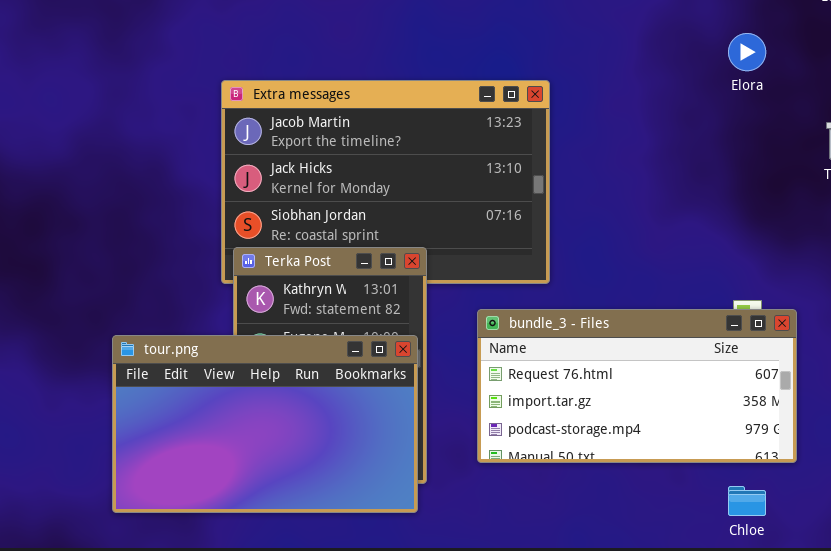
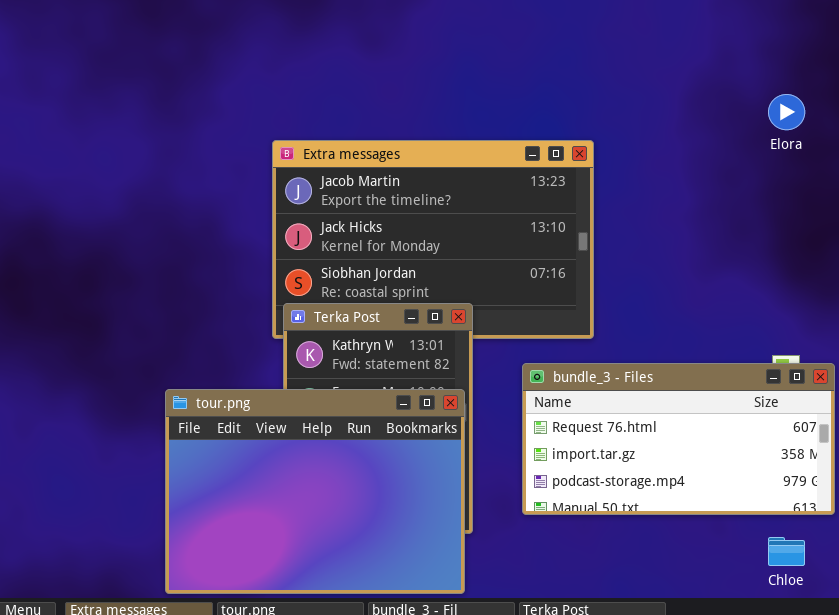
tour.png: [112,335,418,513] -> [165,389,465,594], resized

